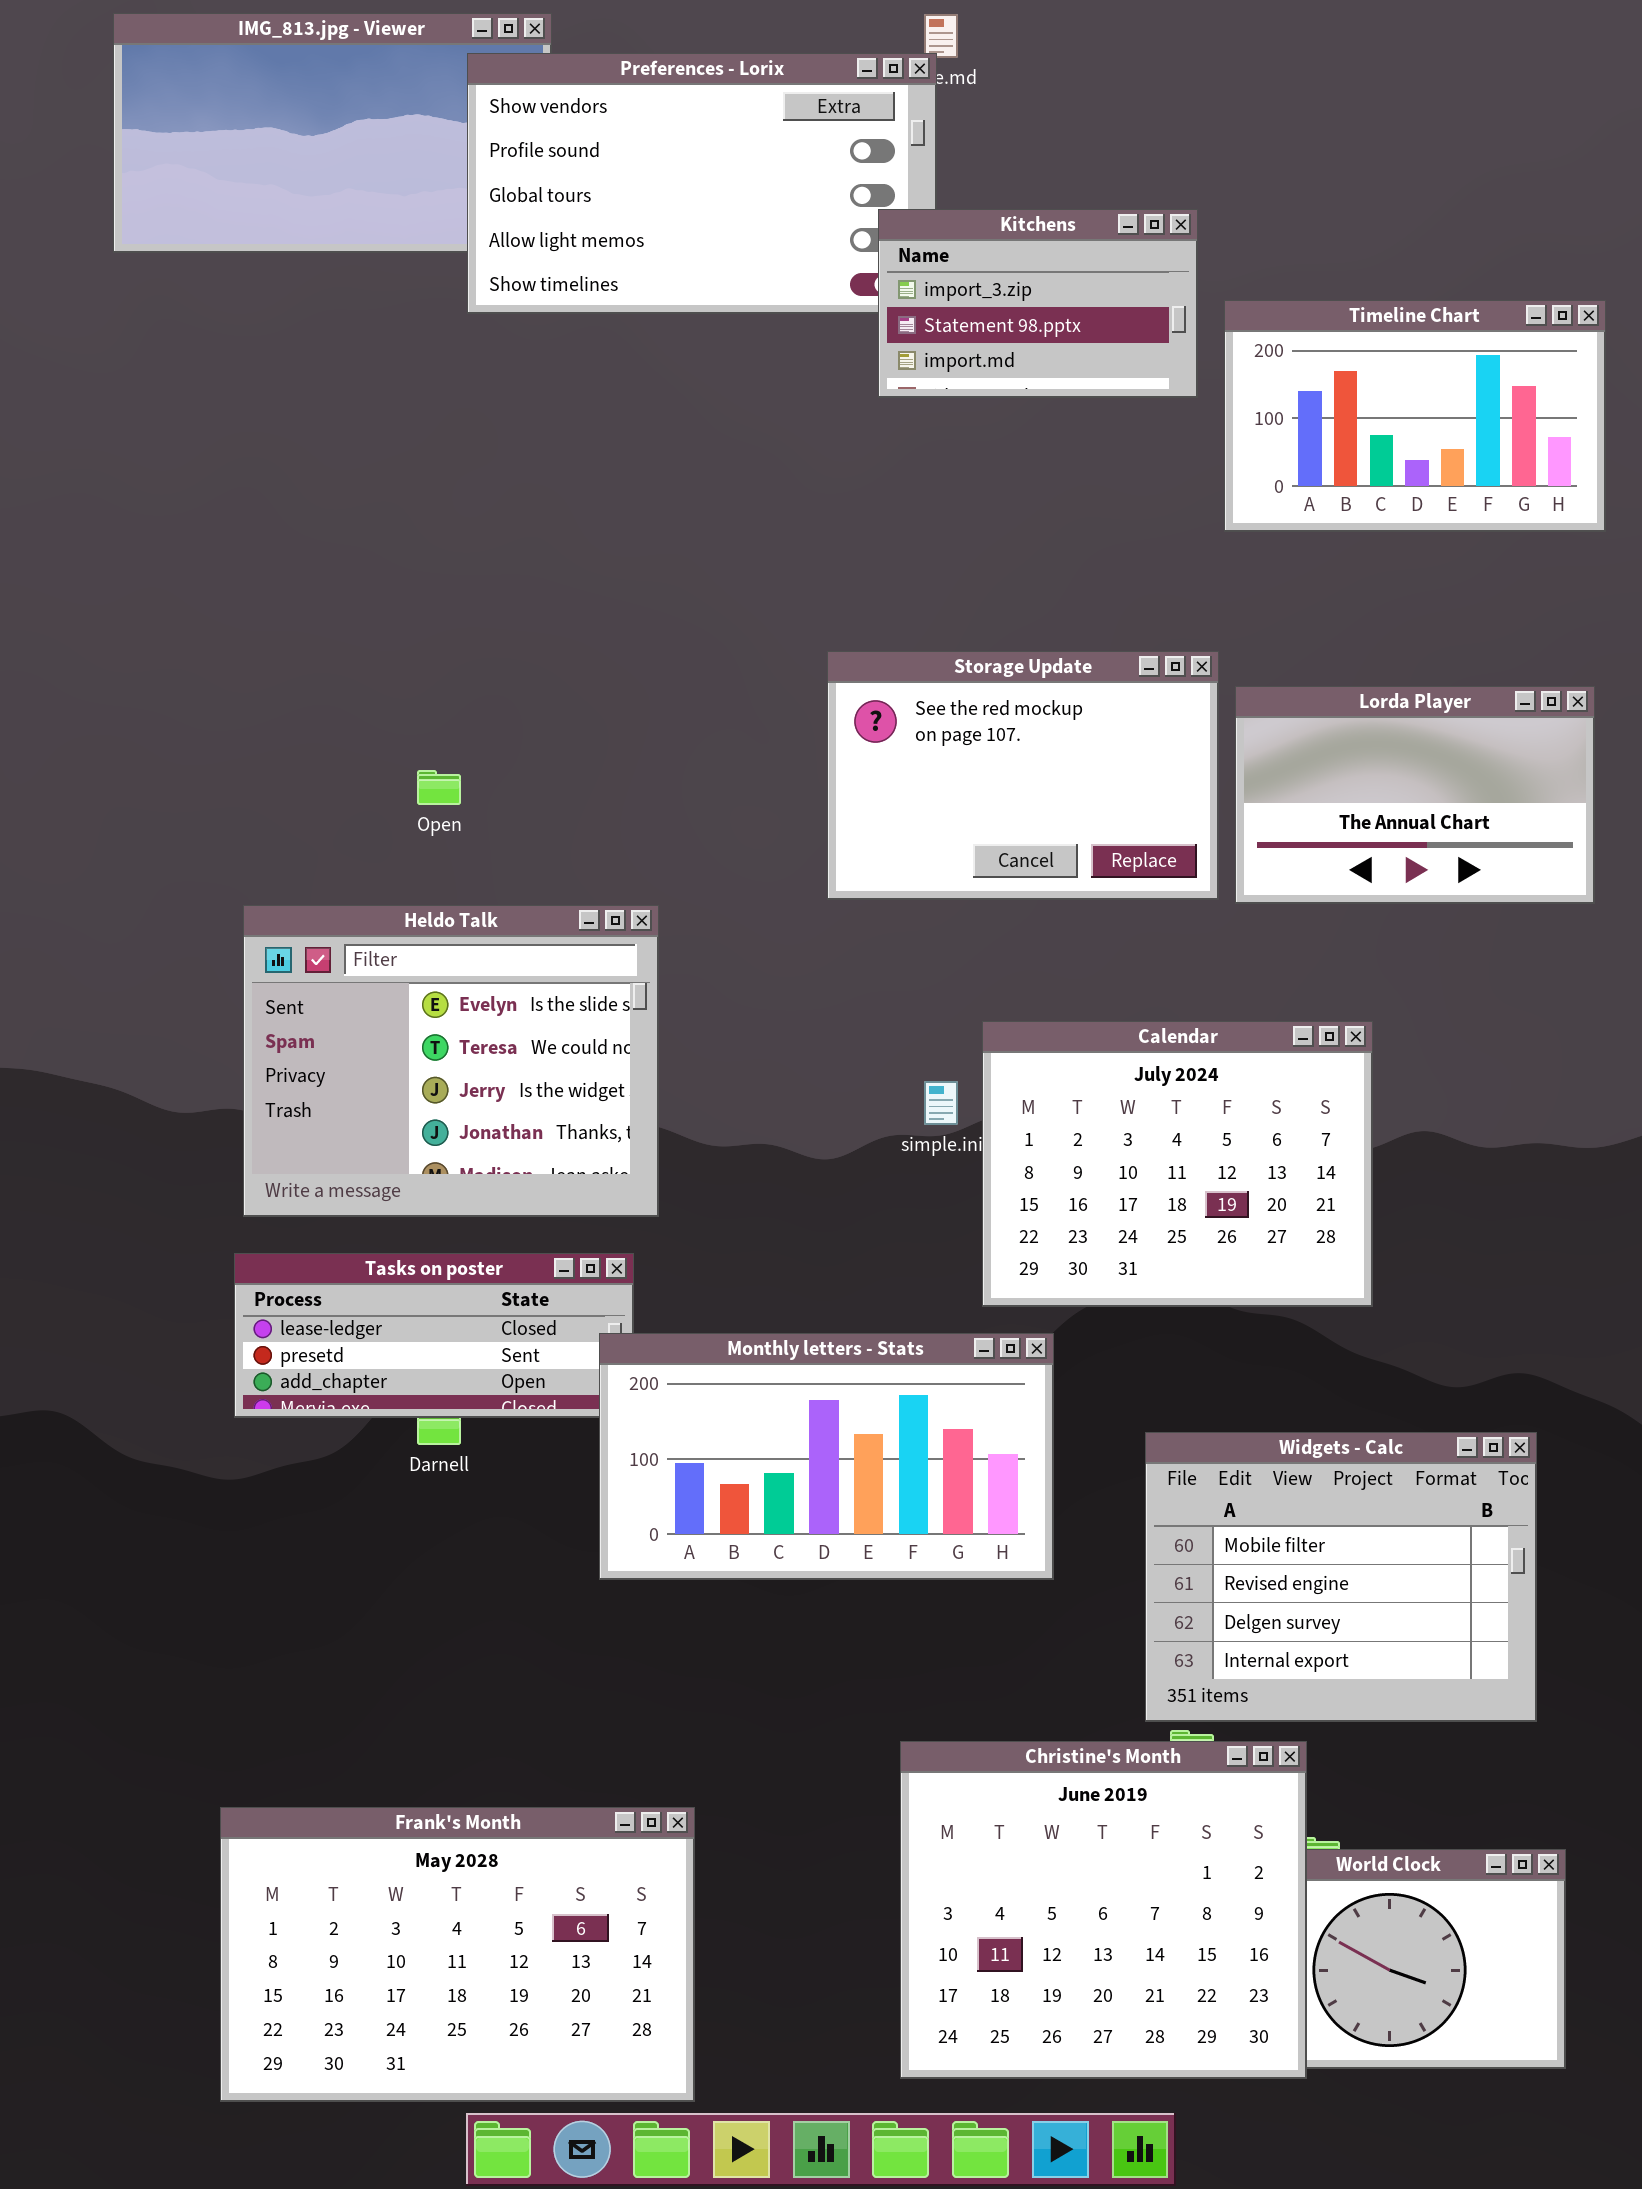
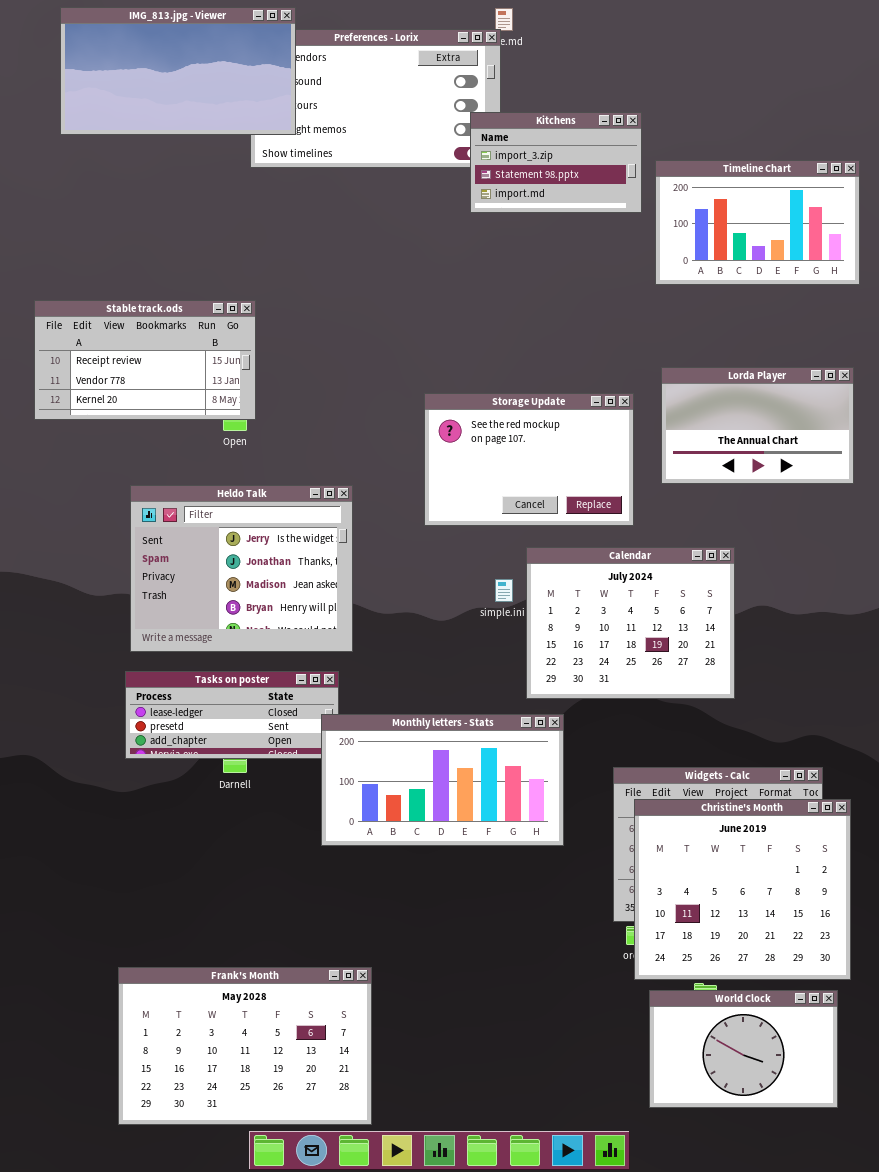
IMG_813.jpg - Viewer: [113,13,552,253] -> [60,7,296,135], raised
Stable track.ods: none -> [34,300,256,420], opened
Storage Update: [827,651,1219,900] -> [424,393,634,526], moved
Heldo Talk: [243,905,659,1217] -> [130,485,353,652], scrolled down 2 rows
Christine's Month: [900,1741,1307,2079] -> [634,799,851,980], moved

